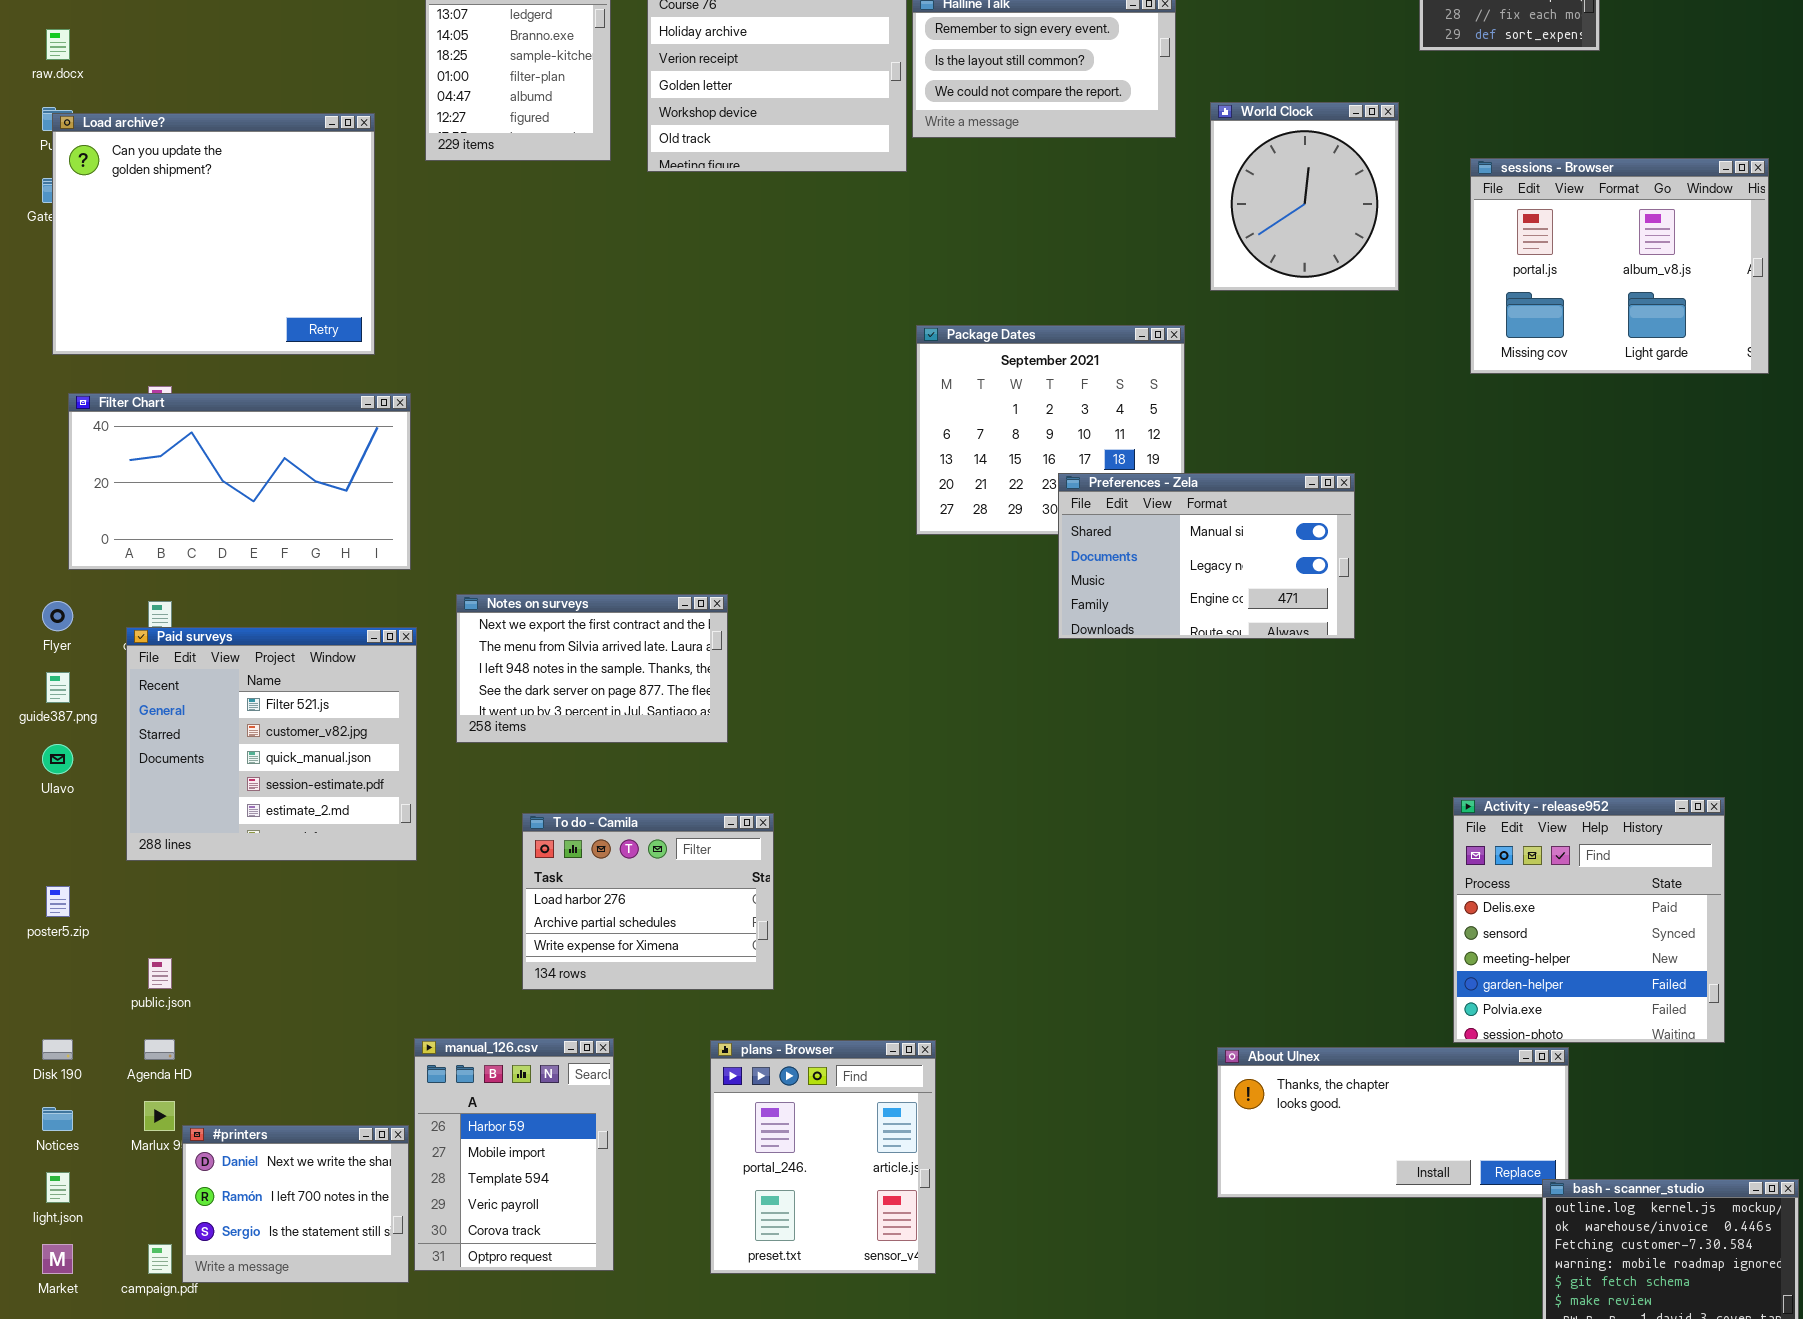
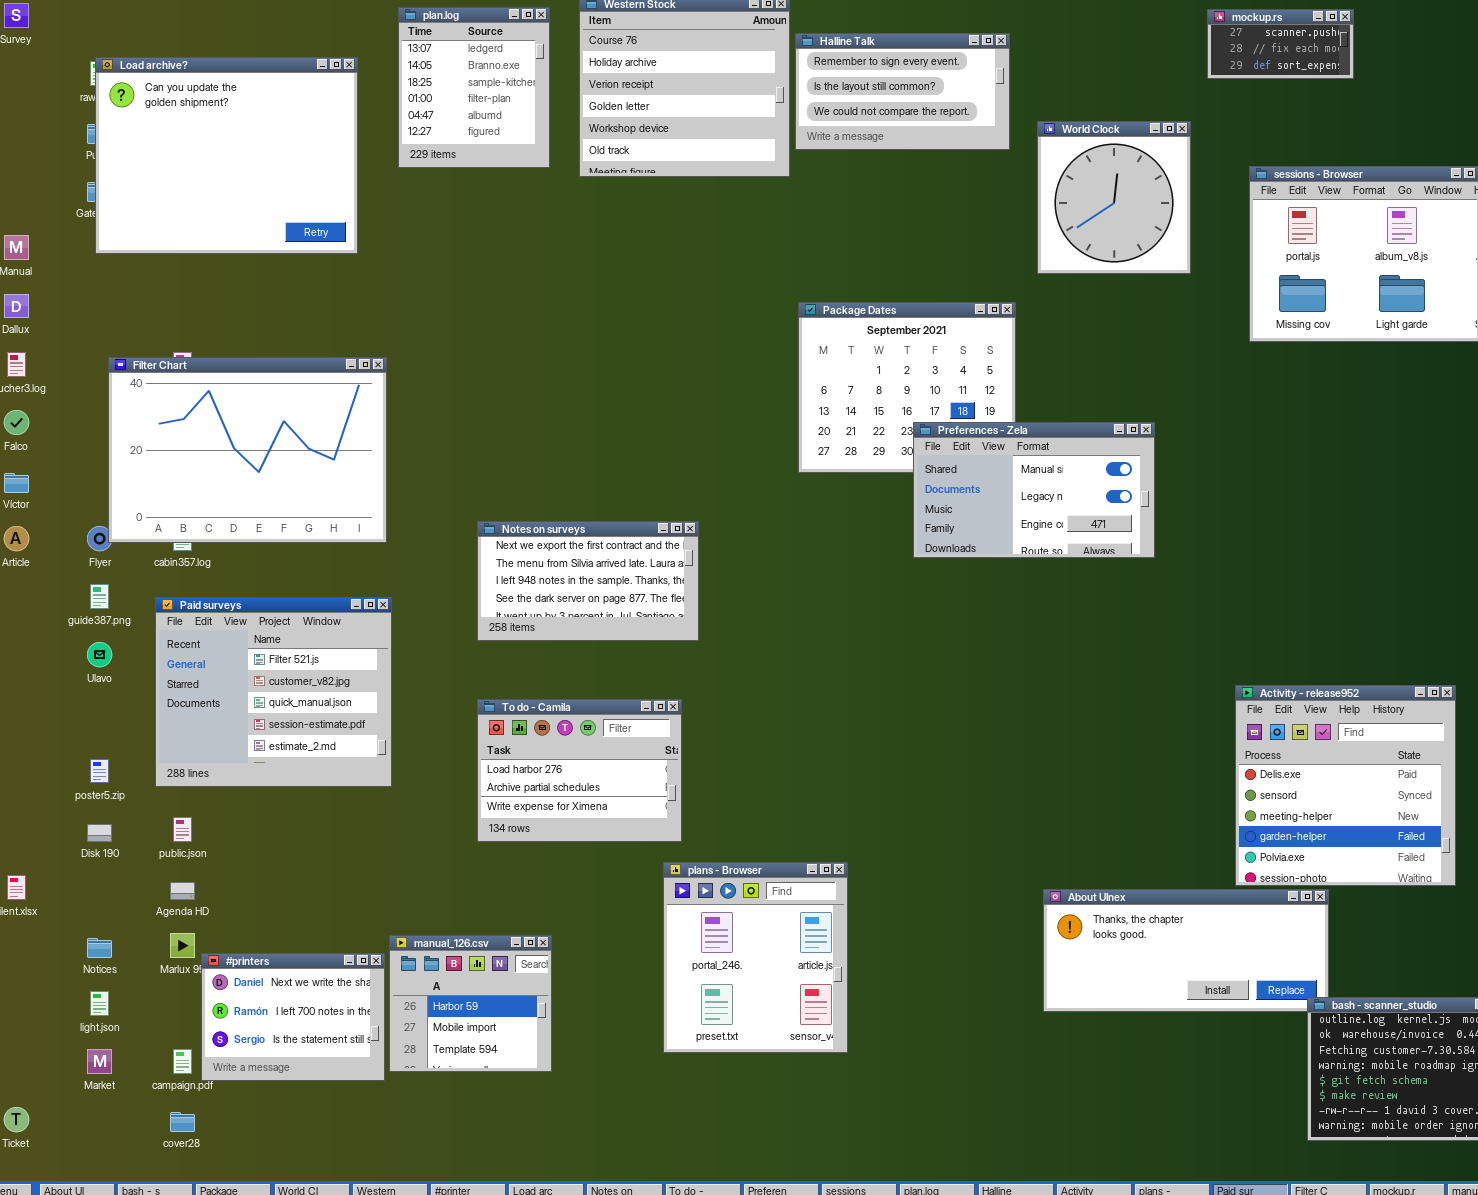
Load archive?: [52,113,375,355] -> [95,57,358,254], moved
Filter Chart: [68,393,411,570] -> [108,357,387,543], resized
Notes on surveys: [456,594,728,743] -> [477,521,699,641], moved
Paid surveys: [126,627,417,861] -> [155,597,392,787], moved
manual_126.csv: [414,1038,614,1271] -> [389,935,552,1072], resized
Disk 190: [42,1039,73,1060] -> [87,824,112,842], moved
plans - Browser: [710,1040,936,1274] -> [663,862,848,1053], moved

